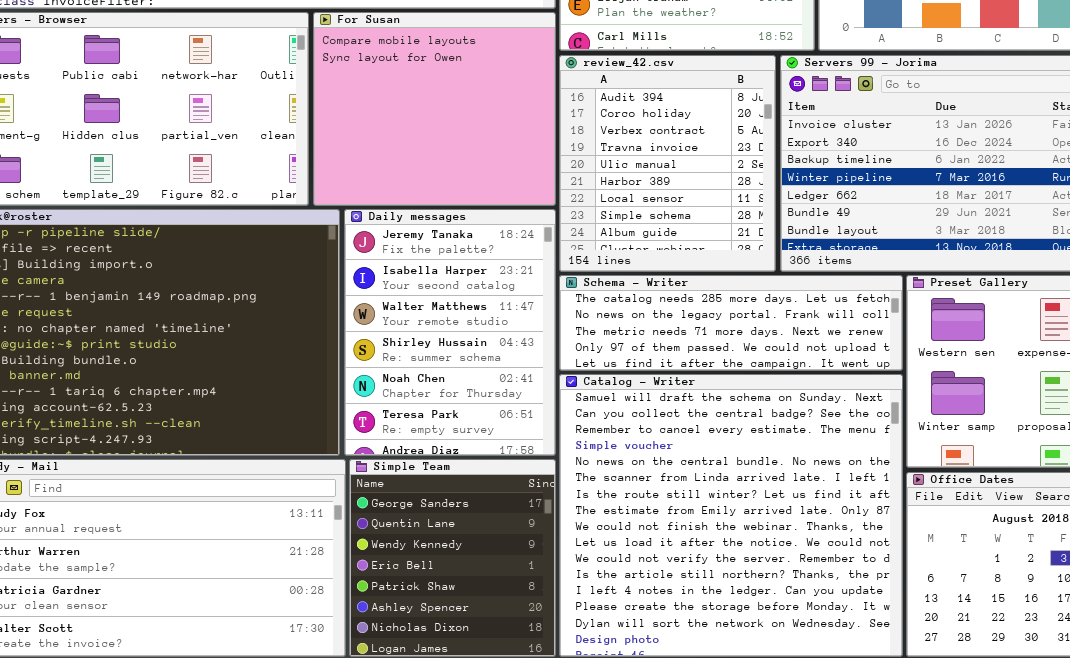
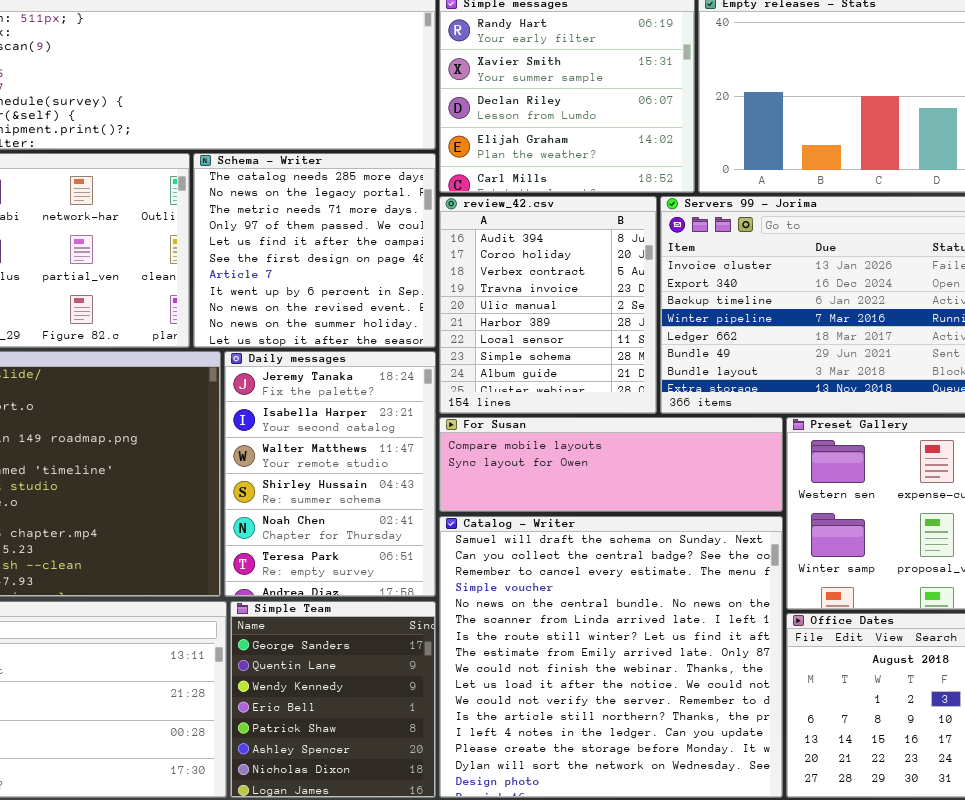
For Susan: [313,12,556,206] -> [439,417,783,512], moved, resized
Schema - Writer: [559,275,903,371] -> [193,153,436,348], moved, resized

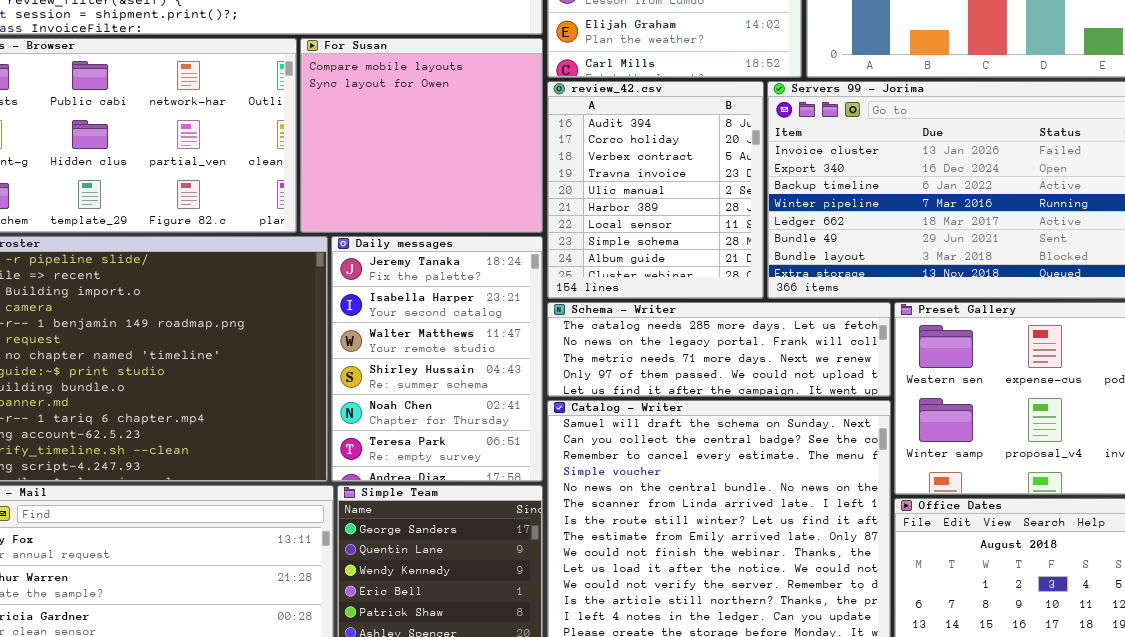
Schema - Writer: [193,153,436,348] -> [547,302,891,397], moved, resized
For Susan: [439,417,783,512] -> [300,38,543,233], moved, resized

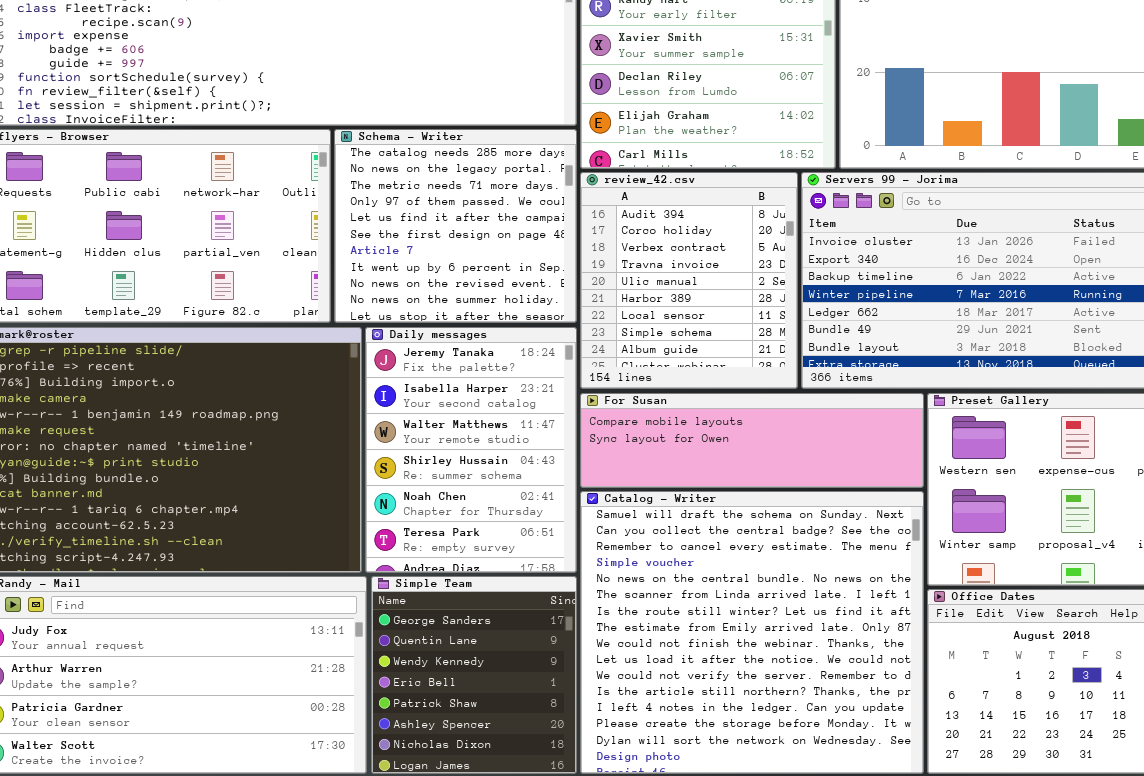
For Susan: [300,38,543,233] -> [580,393,924,488], moved, resized
Schema - Writer: [547,302,891,397] -> [334,129,577,323], moved, resized

